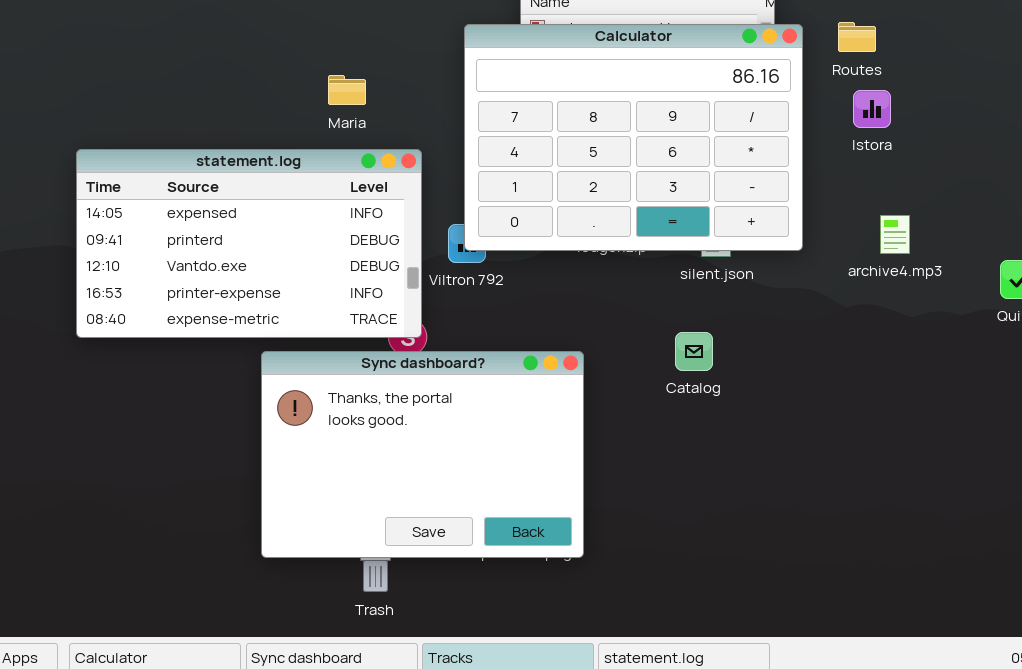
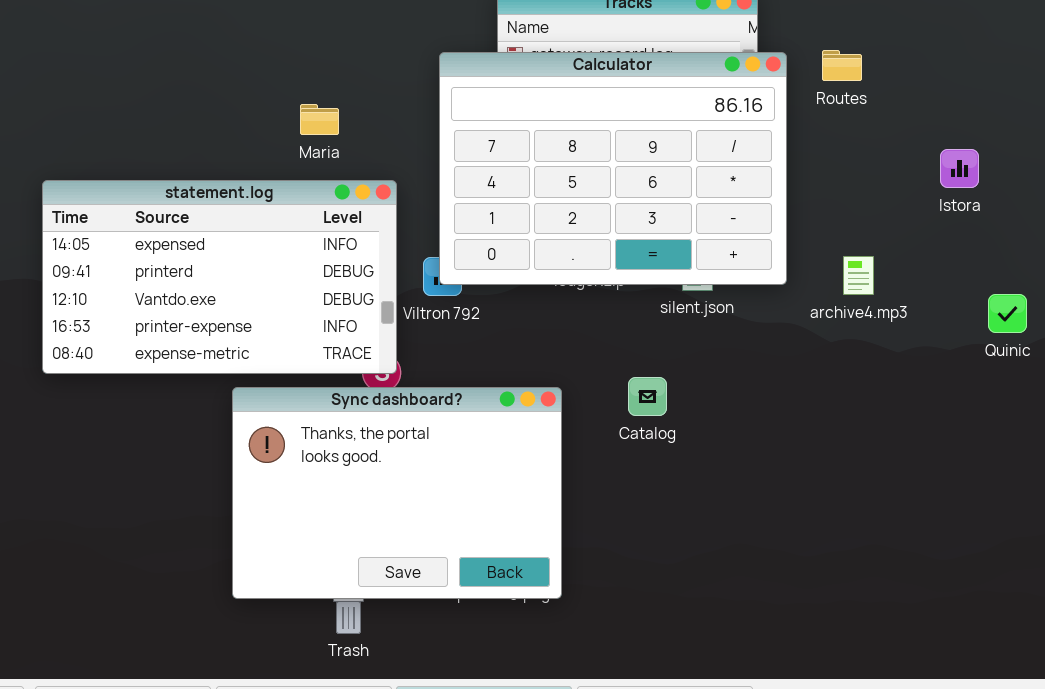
Istora: [853,90,891,128] -> [940,149,979,188], moved
archive4.mp3: [880,215,910,254] -> [843,256,874,295], moved
Catalog: [675,332,713,371] -> [628,377,667,416], moved

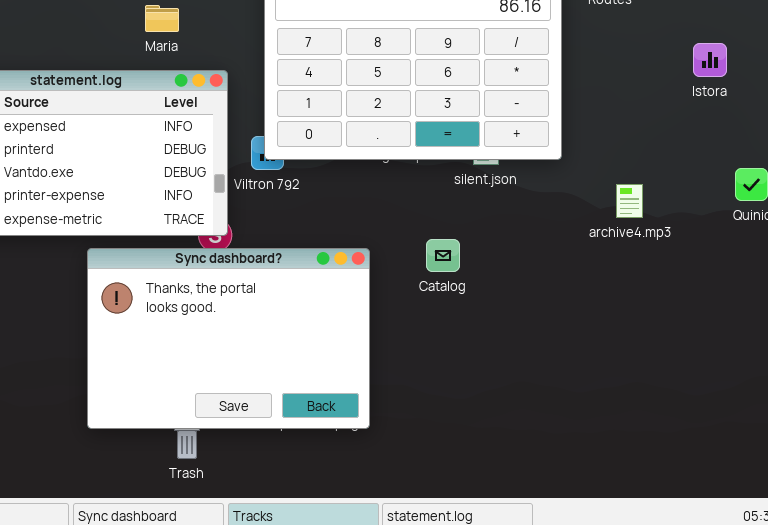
archive4.mp3: [843,256,874,295] -> [616,184,643,218], moved

